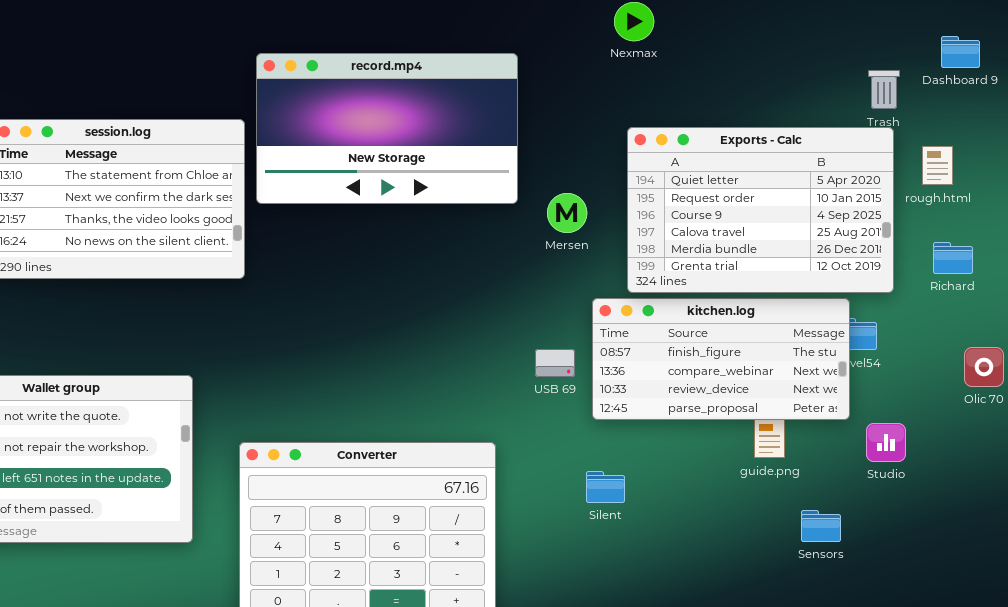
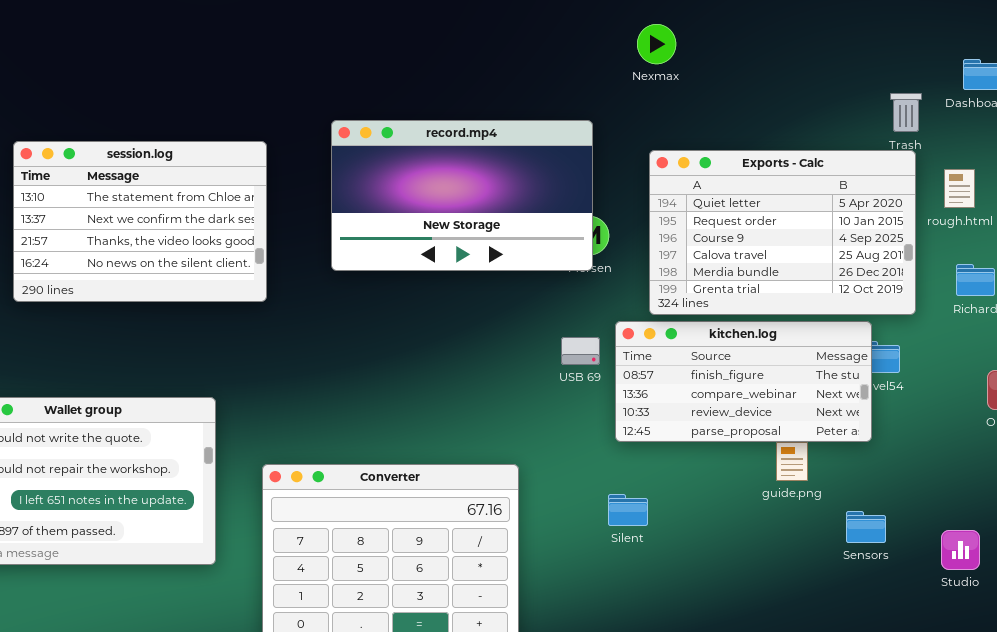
record.mp4: [256,53,518,204] -> [331,120,593,271], moved
USB 69: [535,349,575,377] -> [561,337,600,365], moved
Studio: [866,423,906,462] -> [941,530,980,570], moved
Sensors: [801,510,841,542] -> [846,511,886,543], moved

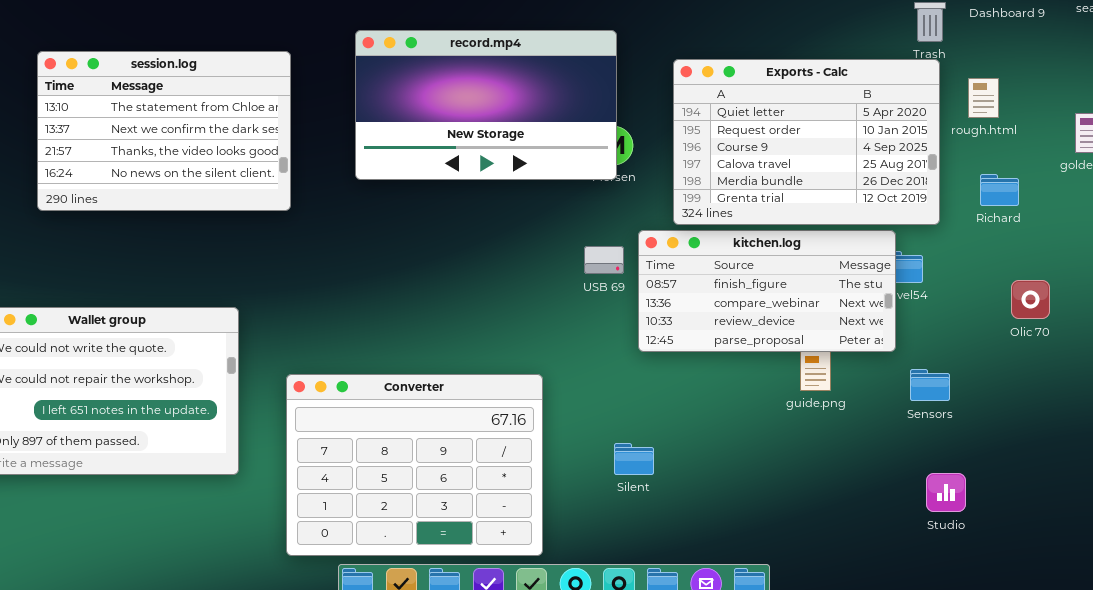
Silent: [608,494,648,526] -> [614,443,654,475], moved
Sensors: [846,511,886,543] -> [910,369,950,401], moved
Studio: [941,530,980,570] -> [926,473,966,512], moved

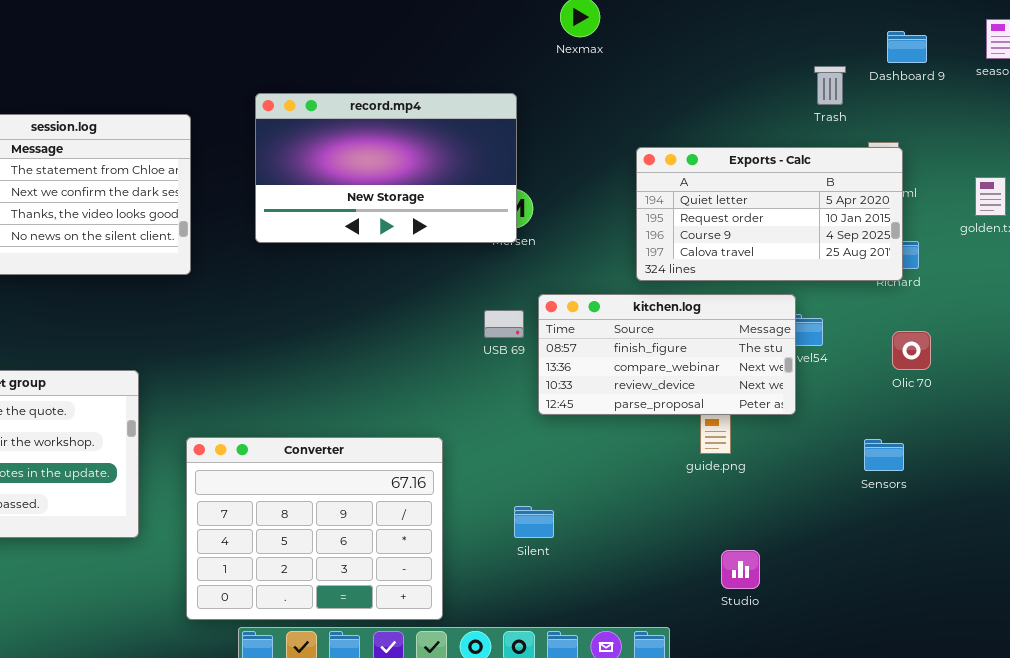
Exports - Calc: [673,59,940,225] -> [636,147,903,281], moved, resized
Olic 70: [1011,280,1050,319] -> [892,331,931,370], moved
Sensors: [910,369,950,401] -> [864,439,904,471], moved
Studio: [926,473,966,512] -> [721,550,760,589], moved

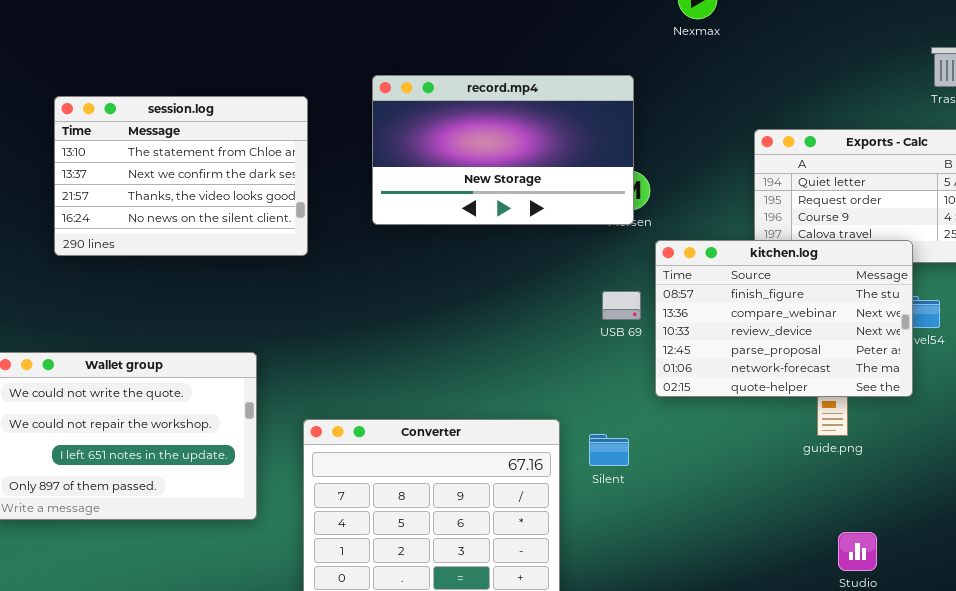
kitchen.log: [538,294,796,415] -> [655,240,913,397], resized
Silent: [514,506,554,538] -> [589,434,629,466], moved

